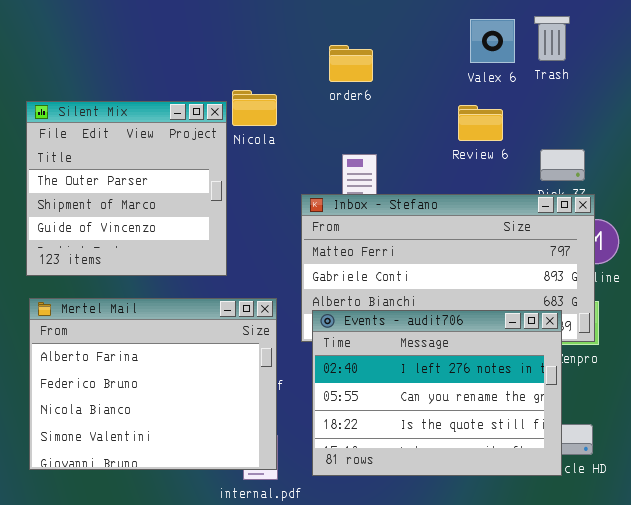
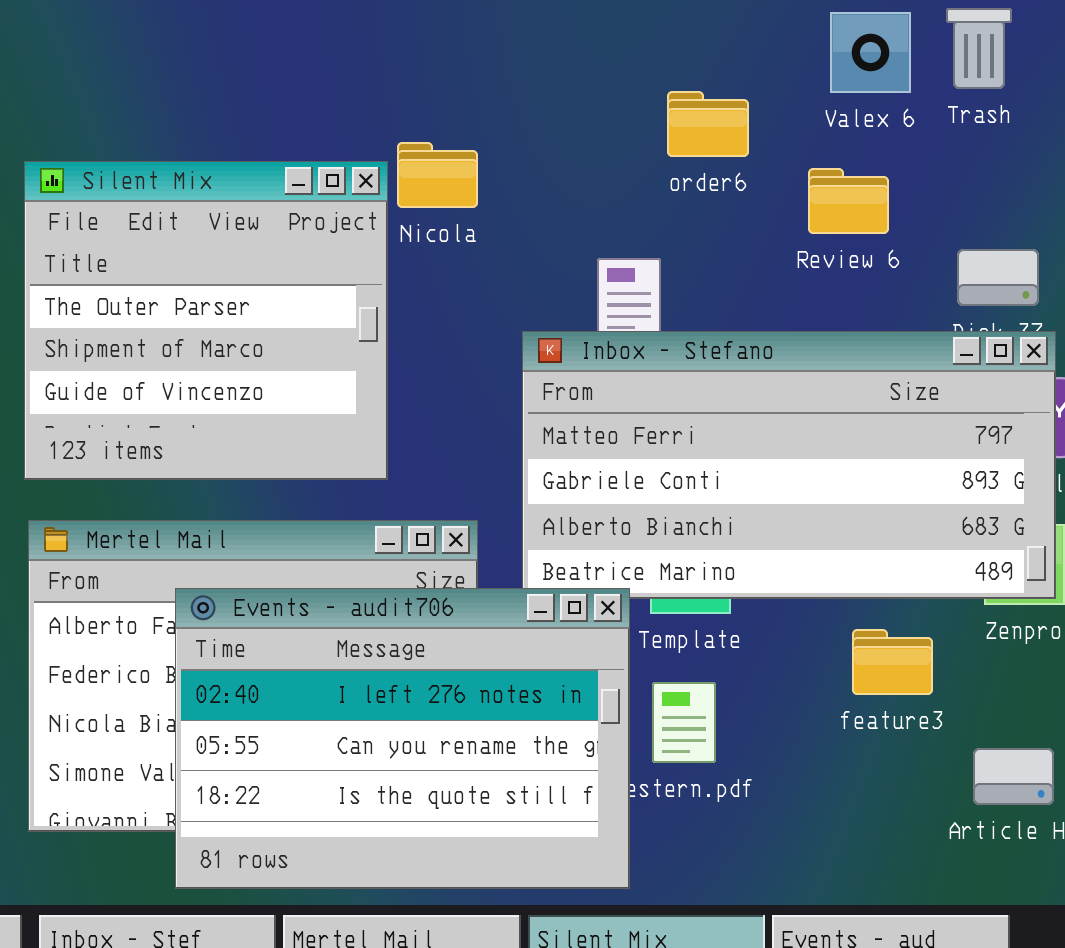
order6: [329,45,373,82] -> [667,91,749,157], moved
Events - audit706: [312,310,562,476] -> [175,588,630,889], moved

